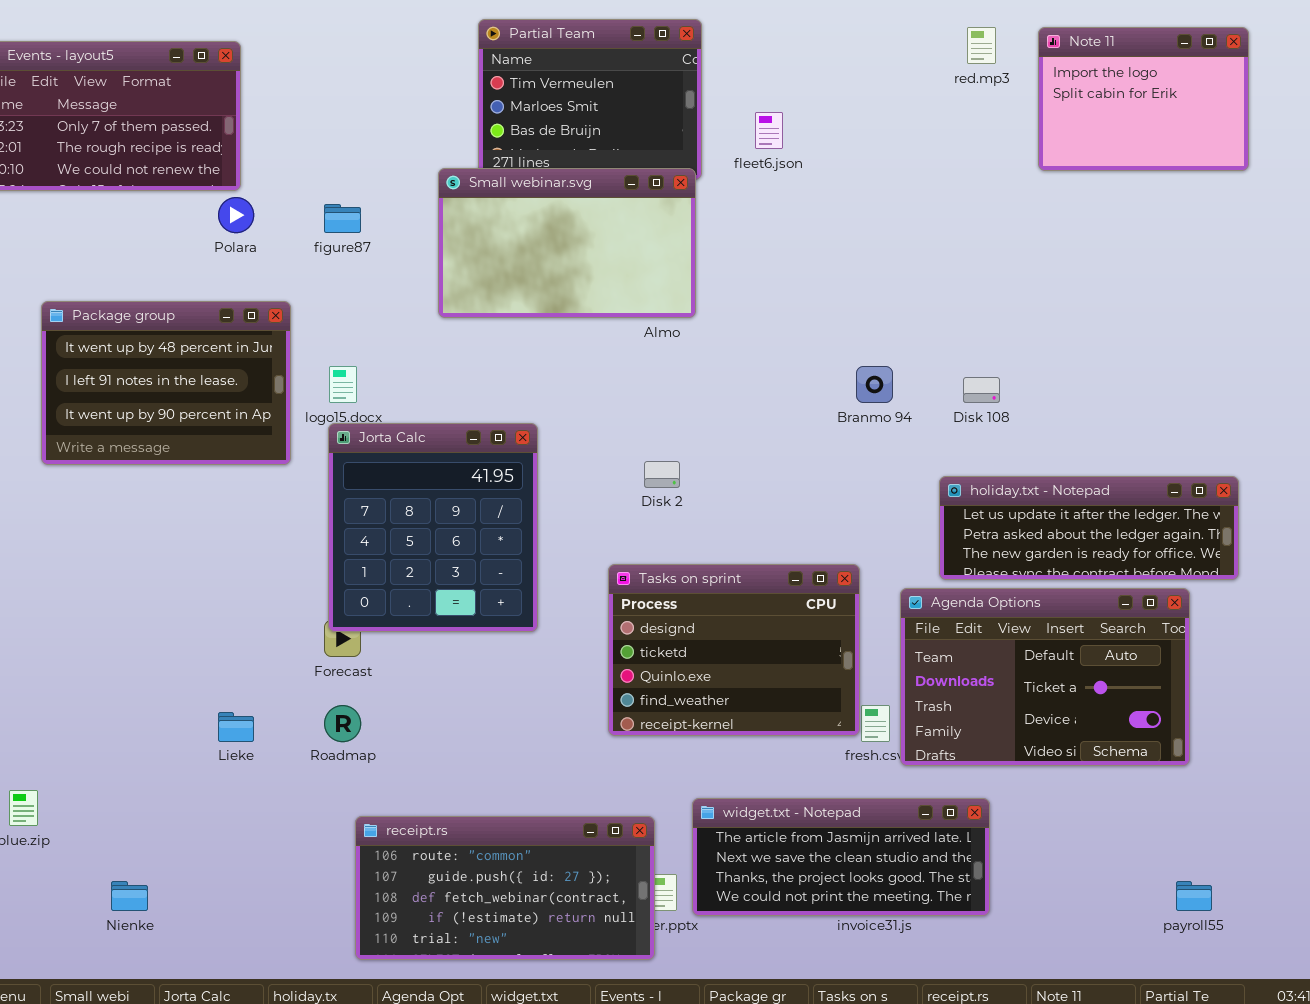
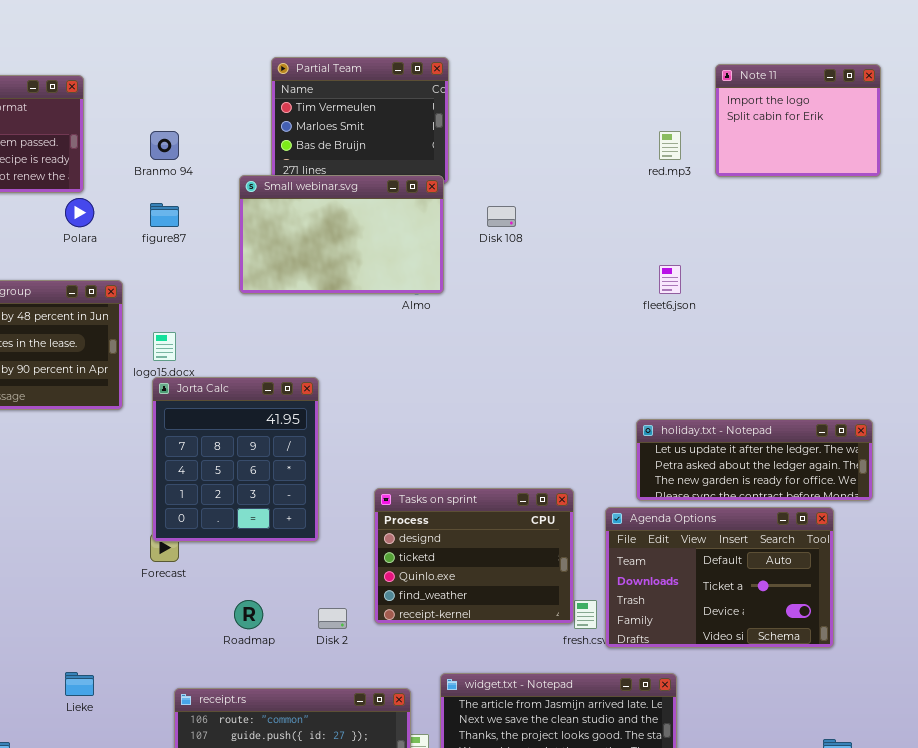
red.mp3: [967,27,996,64] -> [659,131,681,160], moved
fleet6.json: [755,112,783,149] -> [659,265,681,294], moved
Branmo 94: [856,366,893,403] -> [150,131,179,160], moved
Disk 108: [963,377,1000,403] -> [487,206,516,227], moved
Disk 2: [644,461,680,488] -> [318,608,347,629], moved
Roadmap: [324,705,361,742] -> [234,600,263,629], moved
Lieke: [218,712,254,742] -> [65,672,94,696], moved

